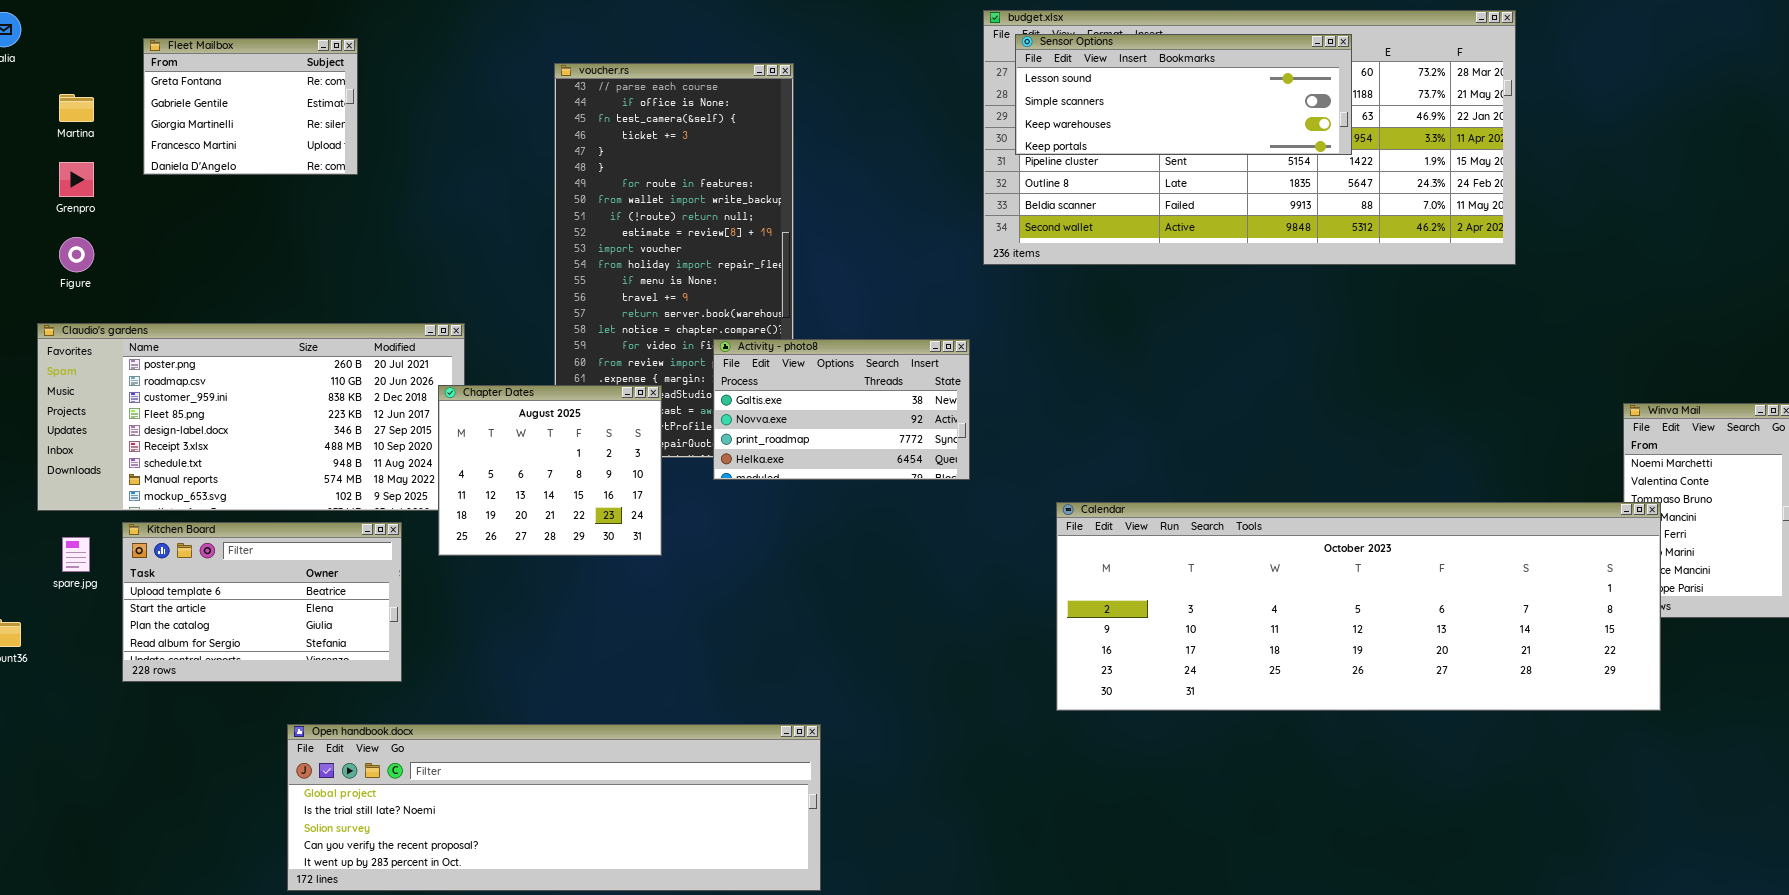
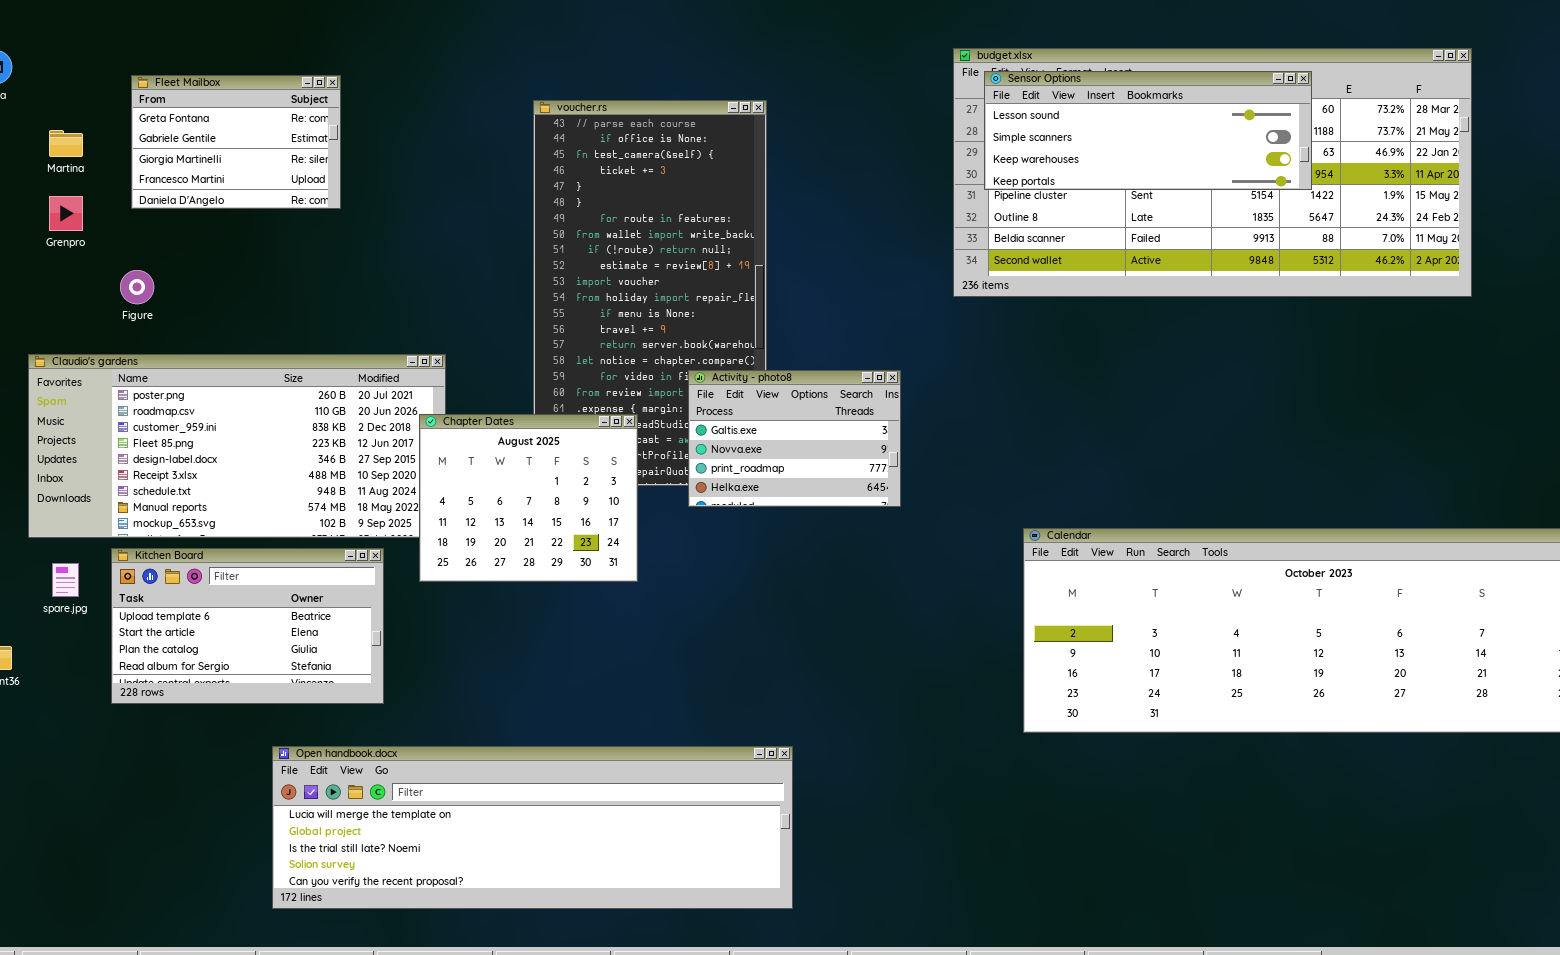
Figure: [59,237,94,272] -> [120,270,154,304], moved
Activity - photo8: [713,339,970,480] -> [688,370,901,507], resized
Open handbook.docx: [287,724,821,891] -> [272,746,793,909], scrolled up 1 row

